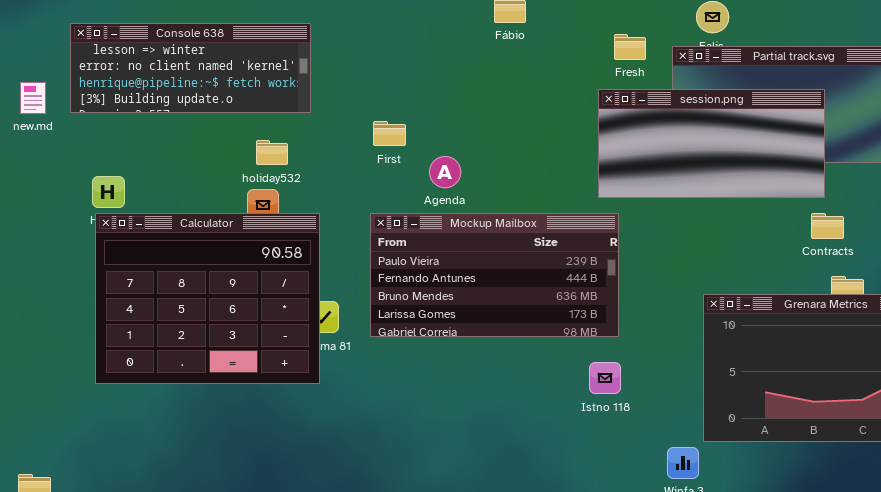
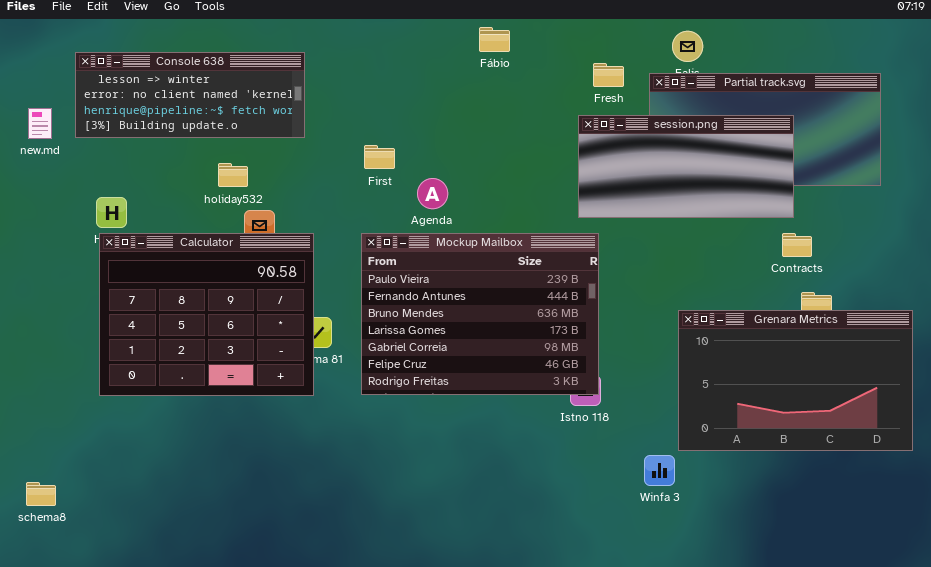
holiday532: [256,140,288,165] -> [218,163,248,187], moved
Mockup Mailbox: [370,213,619,337] -> [361,233,599,395], resized

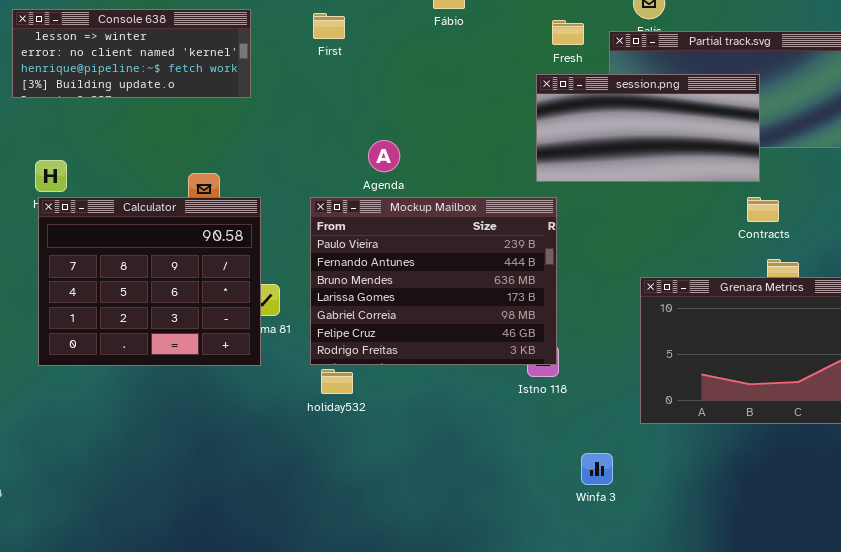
First: [364,145,395,169] -> [313,13,345,39], moved
holiday532: [218,163,248,187] -> [321,369,353,394], moved
Winfa 3: [644,455,675,486] -> [581,453,613,485], moved

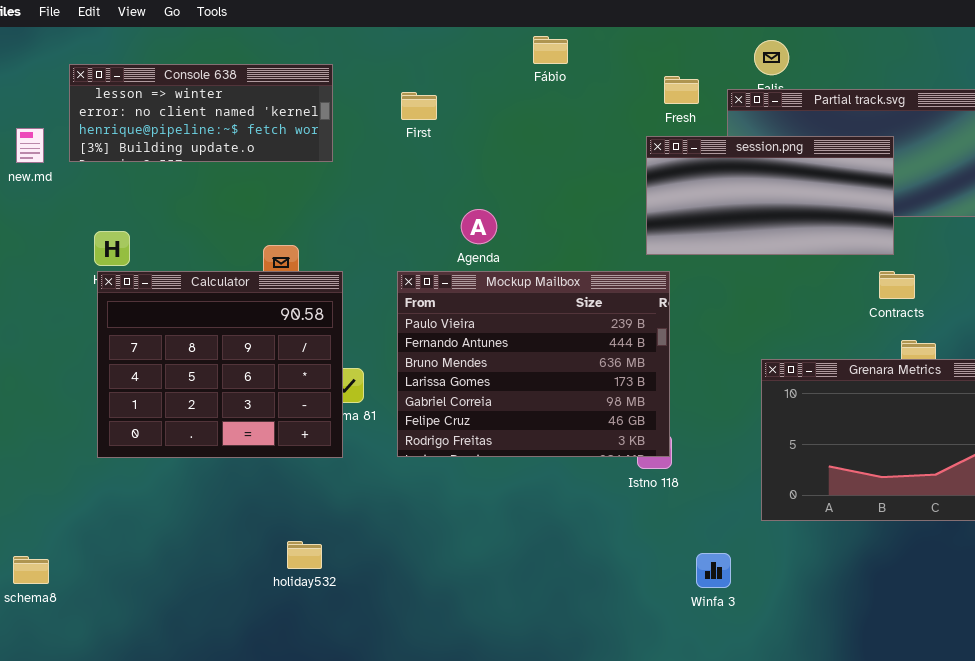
First: [313,13,345,39] -> [401,92,437,120], moved
holiday532: [321,369,353,394] -> [287,541,322,569], moved

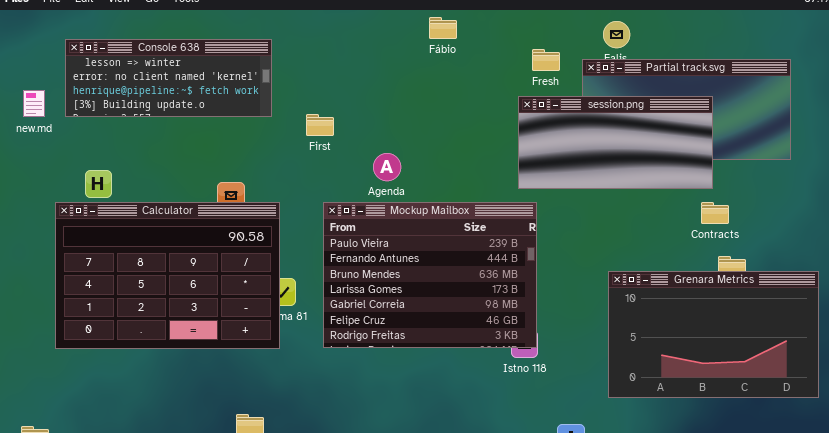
First: [401,92,437,120] -> [306,114,334,136], moved
Calculator: [97,271,343,458] -> [55,202,280,349], resized

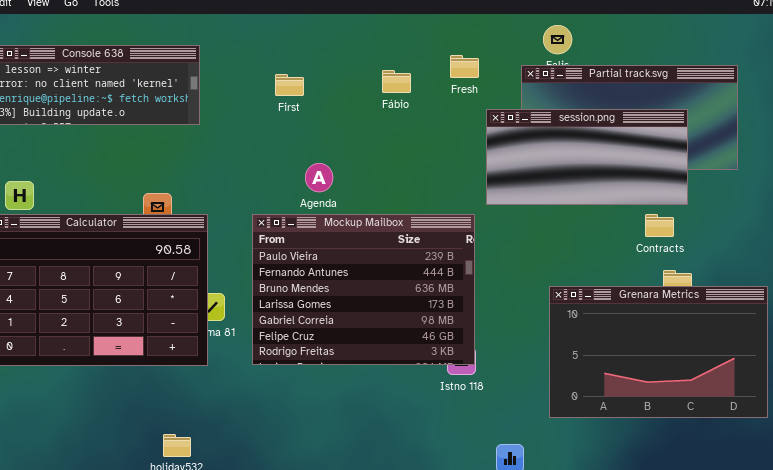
Fábio: [429,17,457,39] -> [382,70,411,93], moved
Fresh: [532,49,560,71] -> [450,55,479,78], moved
session.png: [518,96,713,189] -> [486,109,688,205], moved
First: [306,114,334,136] -> [275,74,304,96], moved

